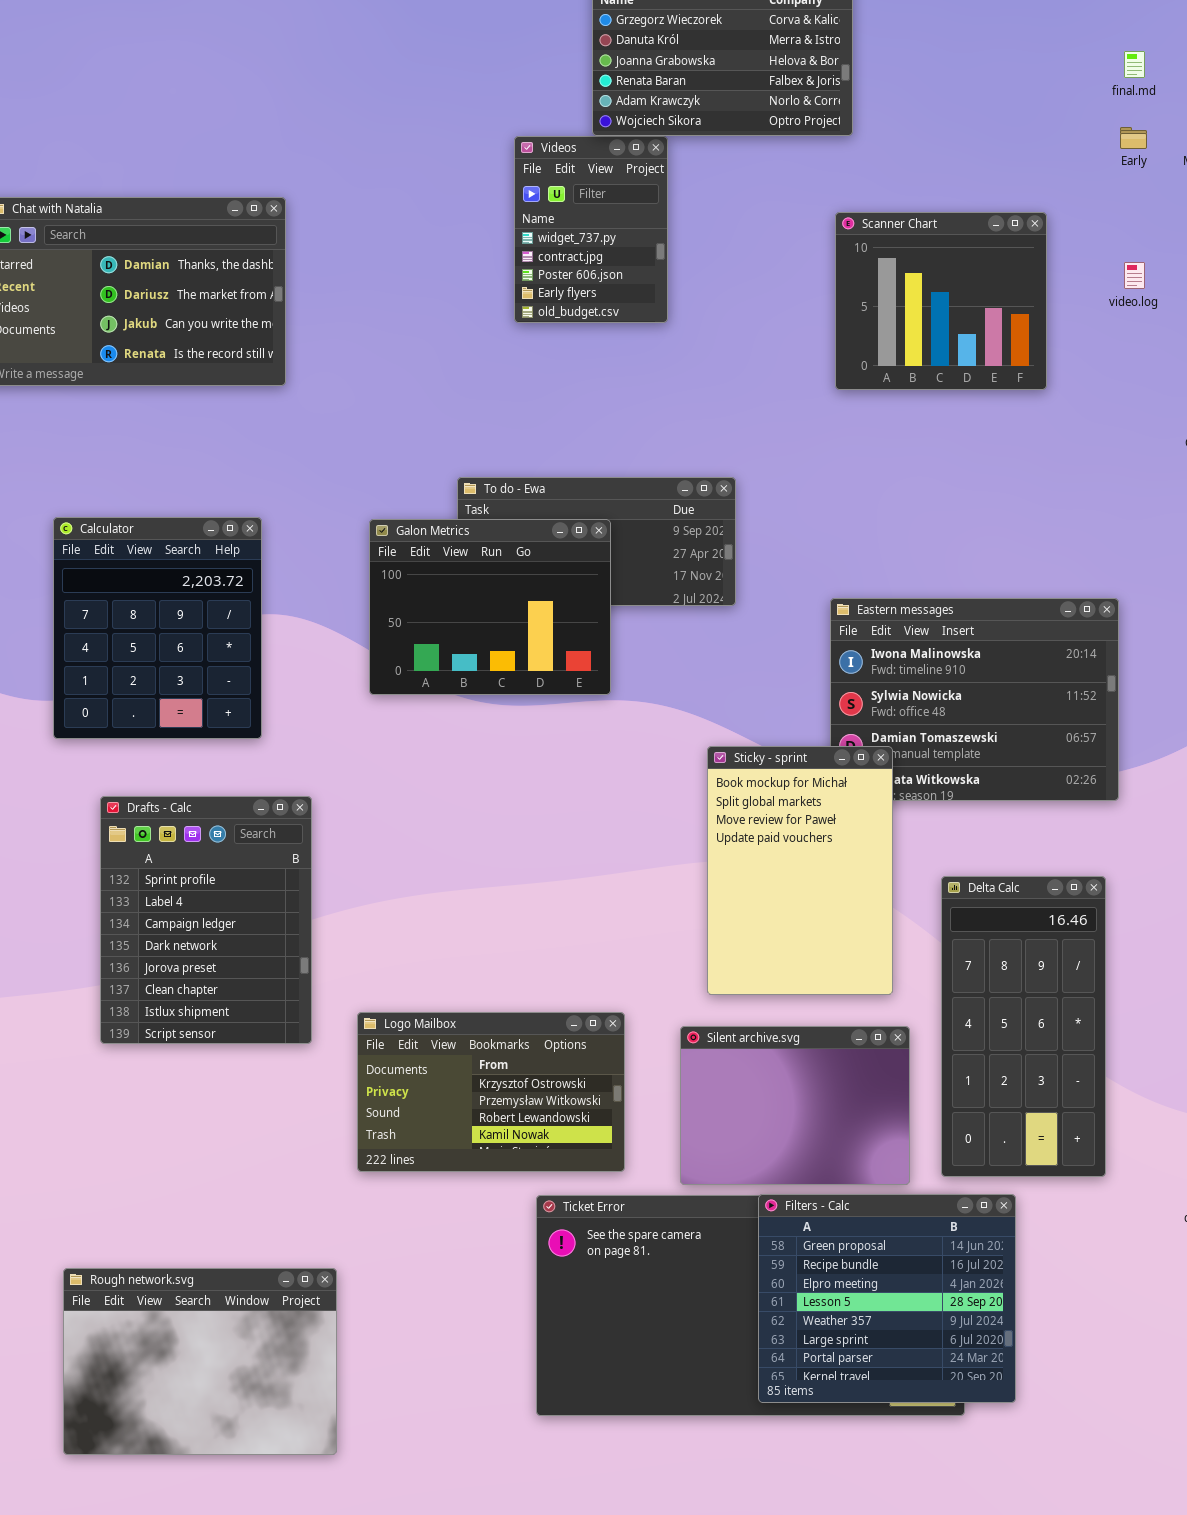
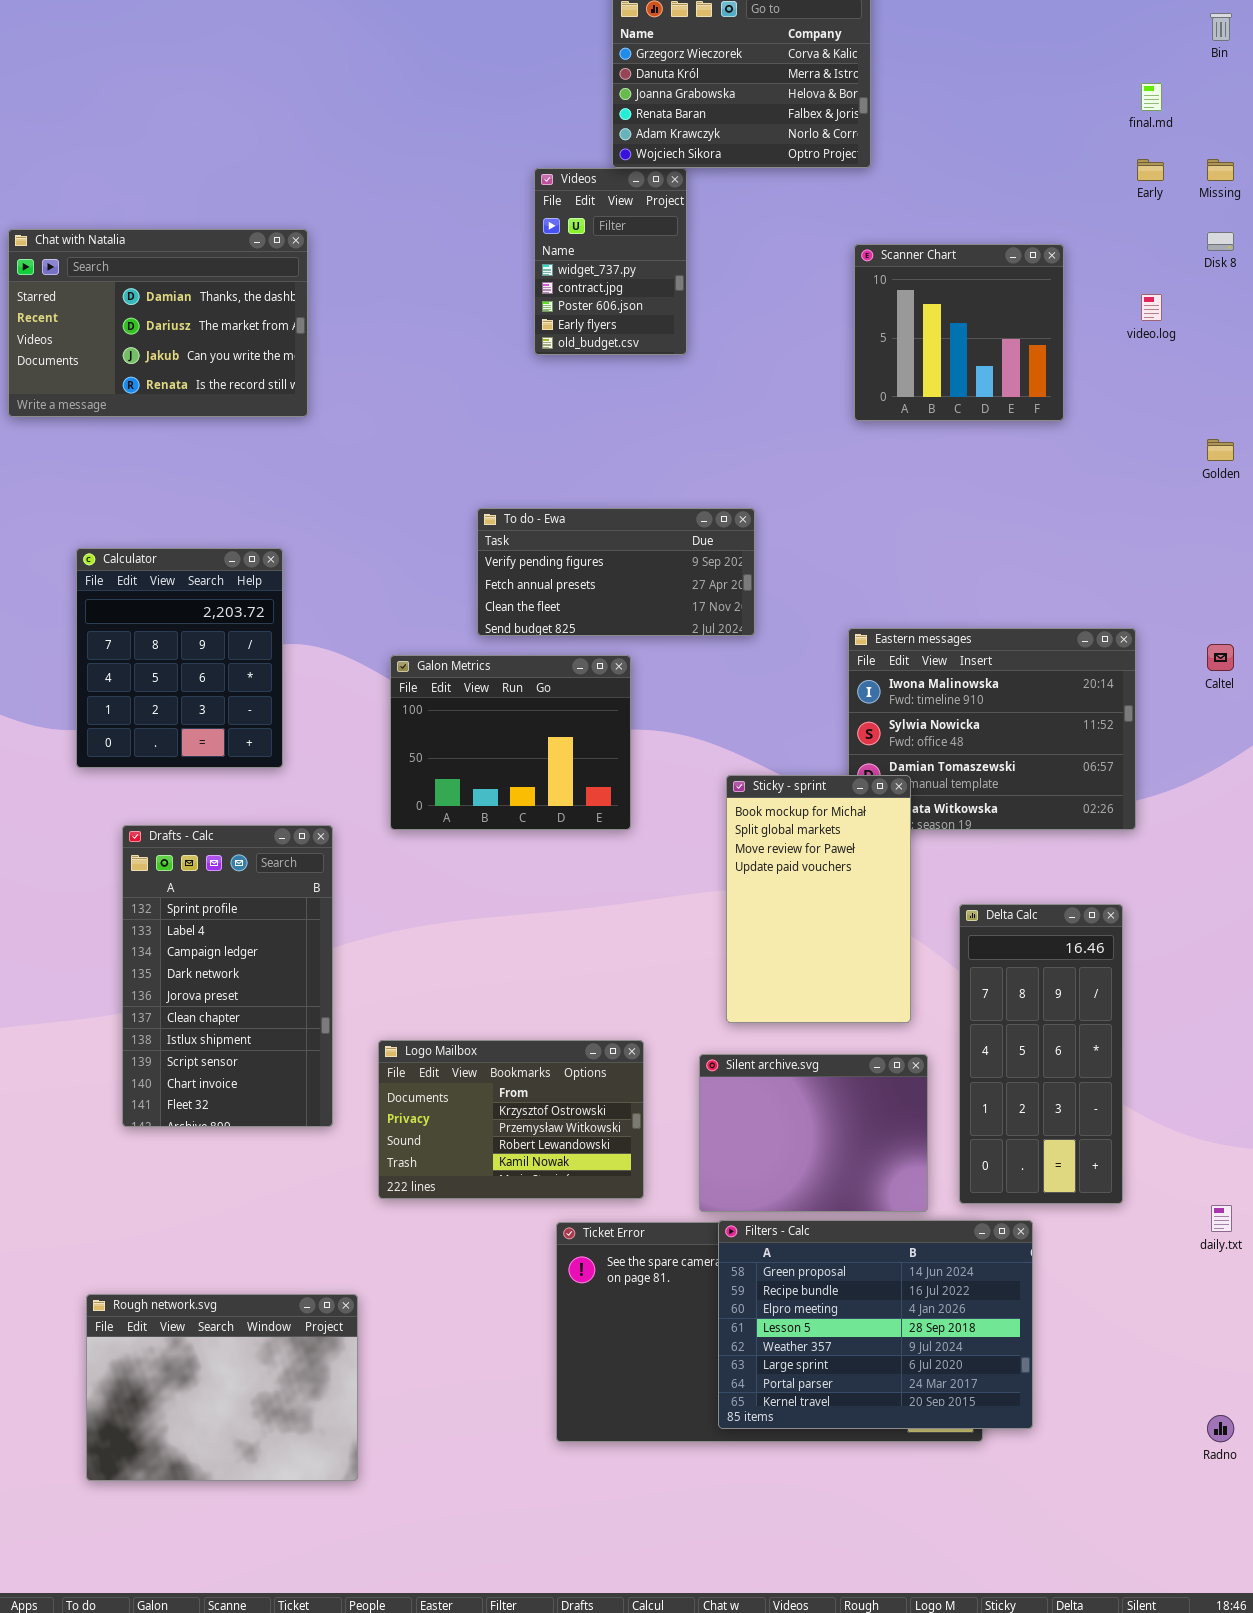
Galon Metrics: [369,519,611,695] -> [390,655,631,830], moved
Drafts - Calc: [100,796,312,1044] -> [122,825,333,1127], resized
Filters - Calc: [758,1194,1016,1403] -> [718,1220,1033,1429], resized

